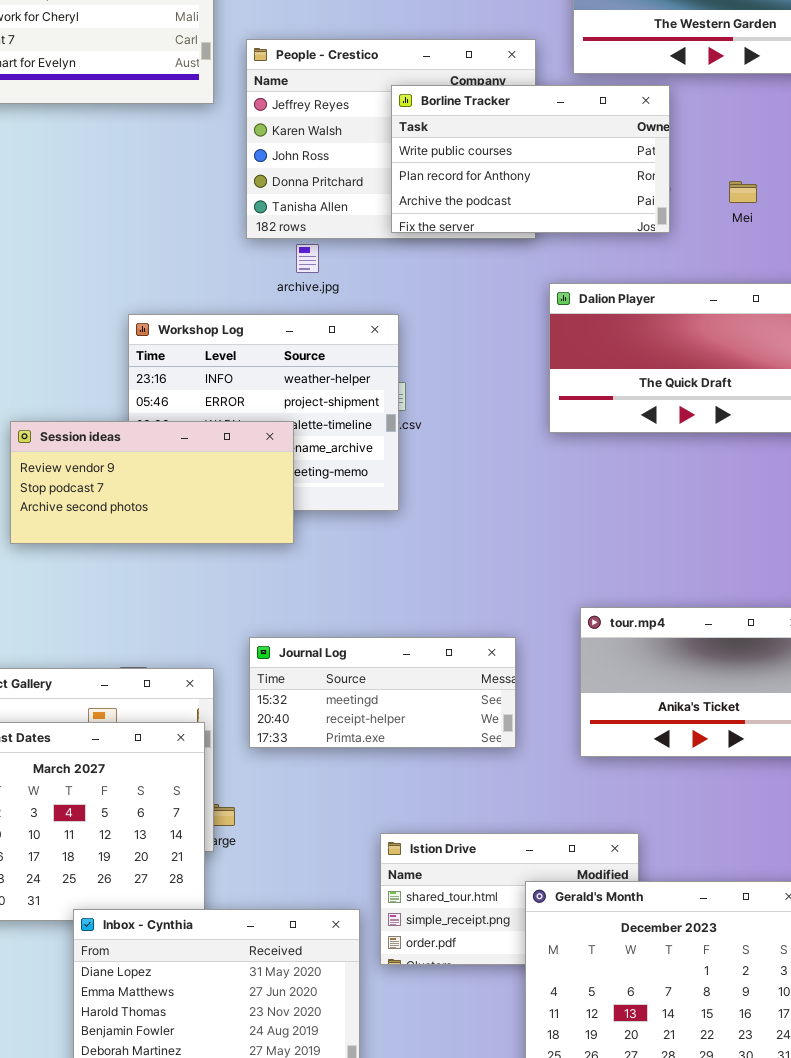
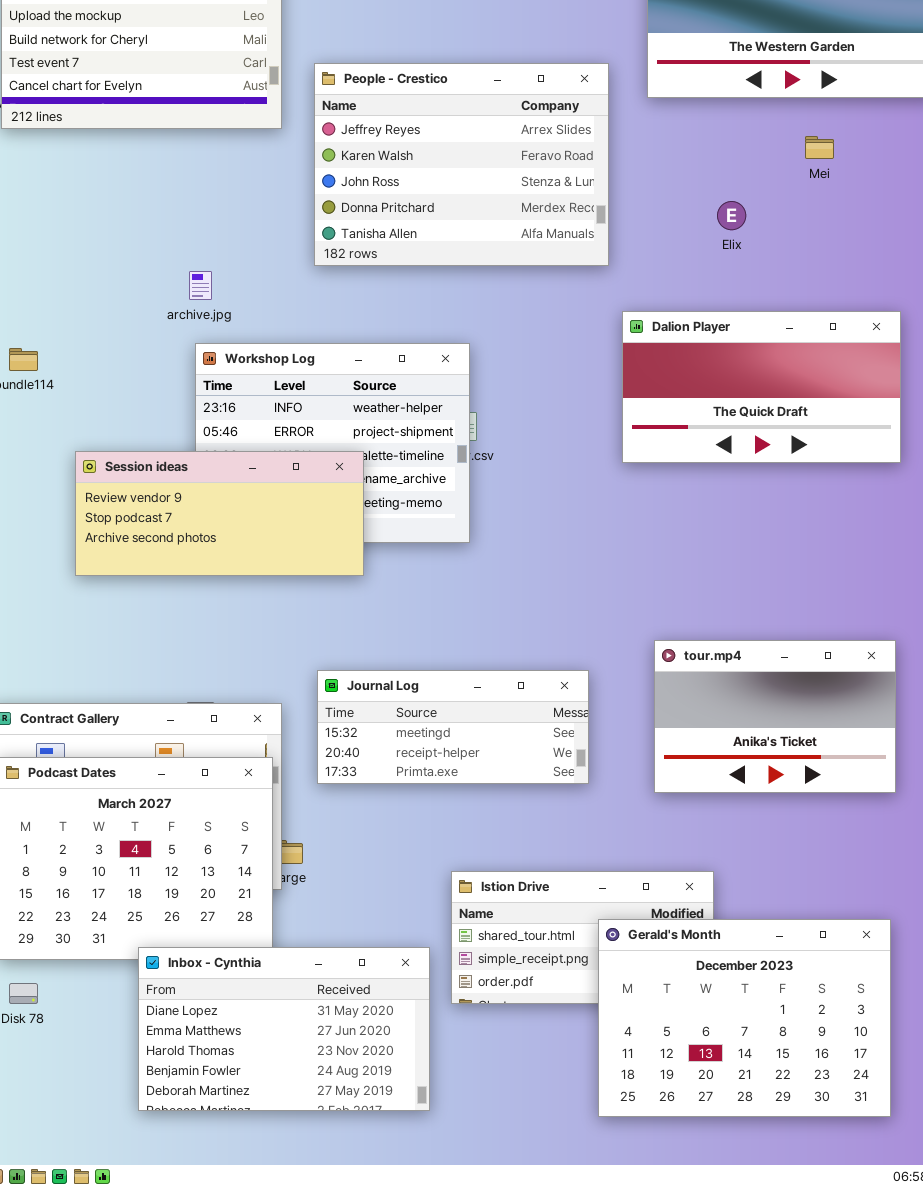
Borline Tracker: [391,85,670,233] -> none, closed
Mei: [729,181,757,203] -> [805,136,834,159], moved
archive.jpg: [296,244,319,273] -> [189,271,212,300], moved

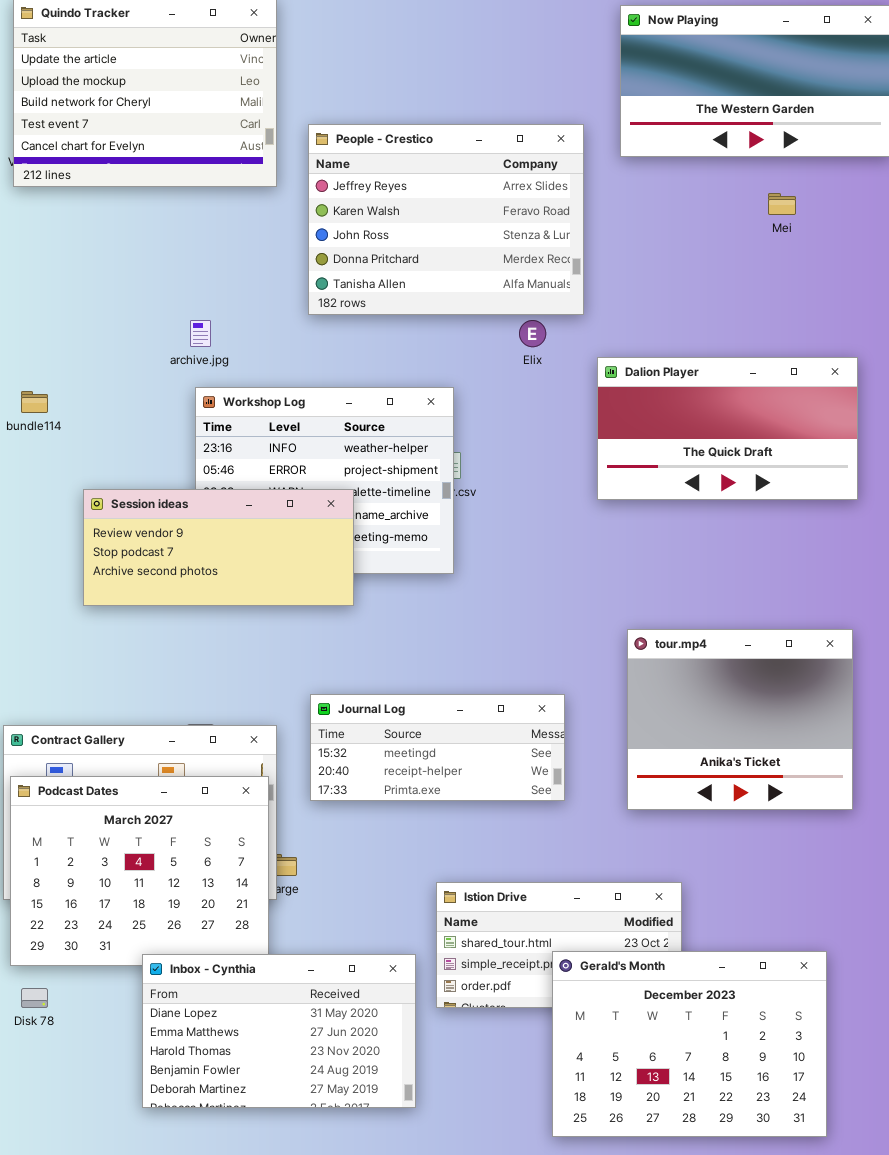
Elix: [717,201,746,230] -> [519,320,546,347], moved
tour.mp4: [654,640,896,793] -> [627,629,853,810], resized
Gerald's Month: [598,919,891,1117] -> [552,951,827,1137], moved

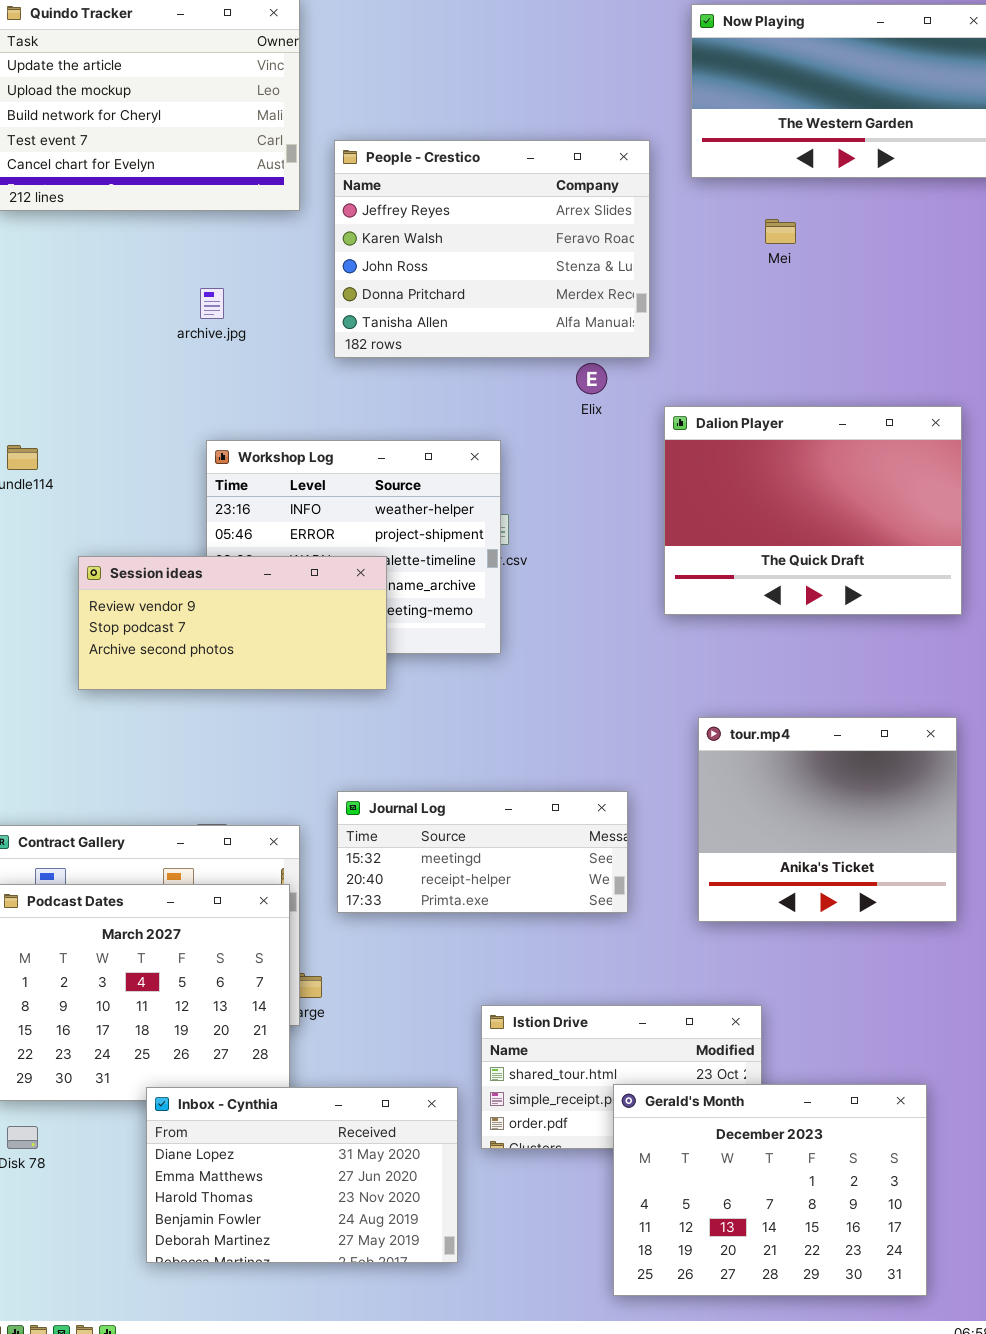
Mei: [768,193,796,215] -> [765,219,796,244], moved
archive.jpg: [190,320,211,347] -> [200,288,224,319], moved
Dalion Player: [597,357,858,500] -> [664,406,962,615], resized

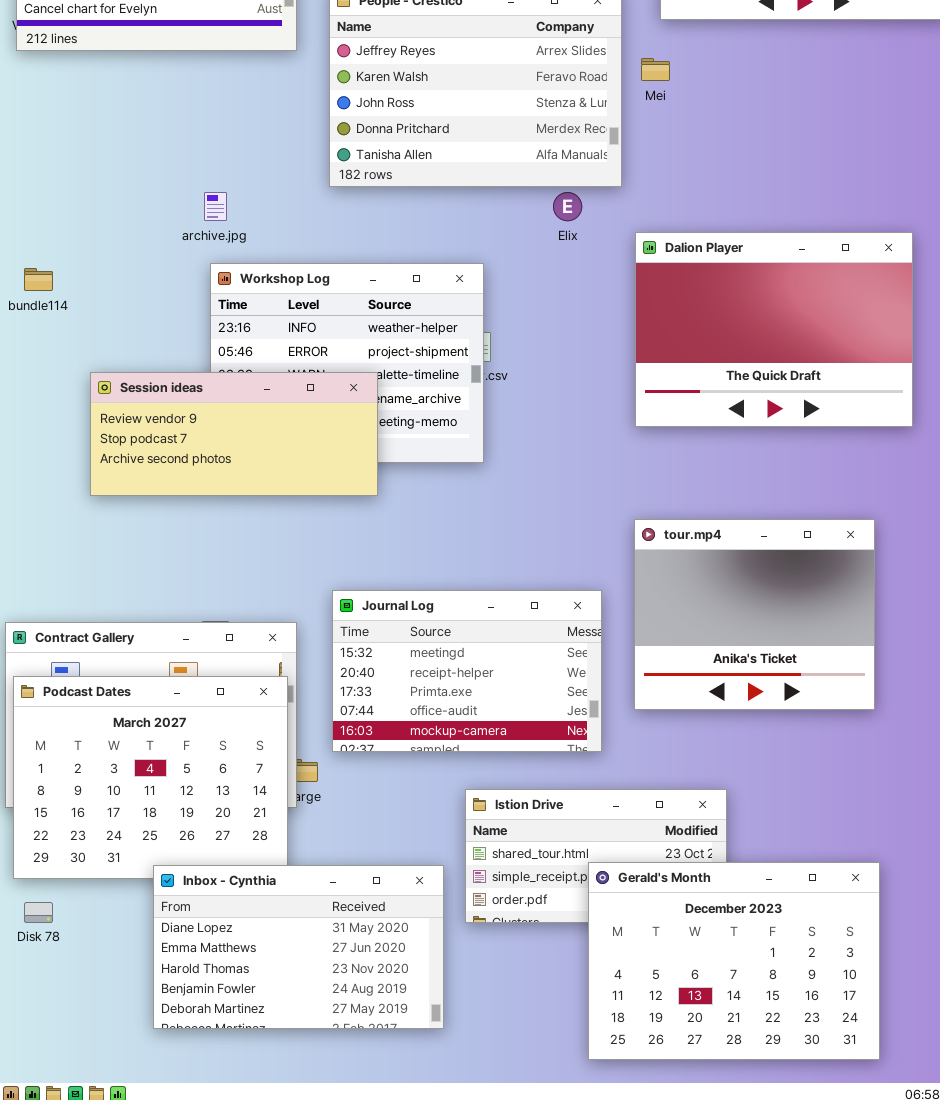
Mei: [765,219,796,244] -> [641,58,670,81], moved
archive.jpg: [200,288,224,319] -> [204,192,227,221], moved
tour.mp4: [698,717,957,922] -> [634,519,875,710], moved
Journal Log: [337,791,628,913] -> [332,590,602,752], resized

